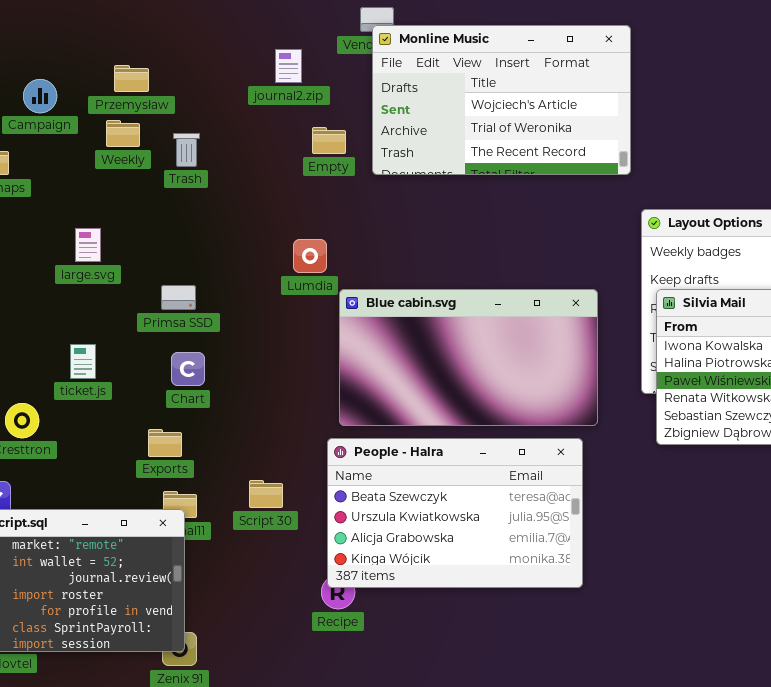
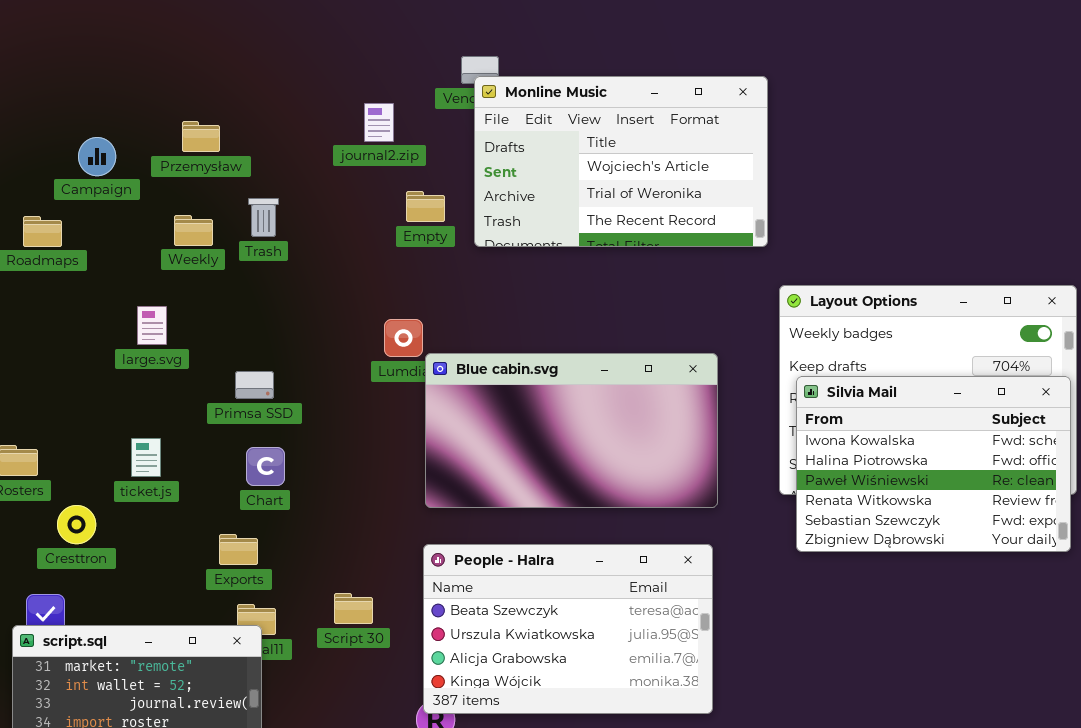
Weekly: [106,120,140,147] -> [174,215,213,246], moved
Blue cabin.svg: [339,289,598,426] -> [425,353,718,508], moved

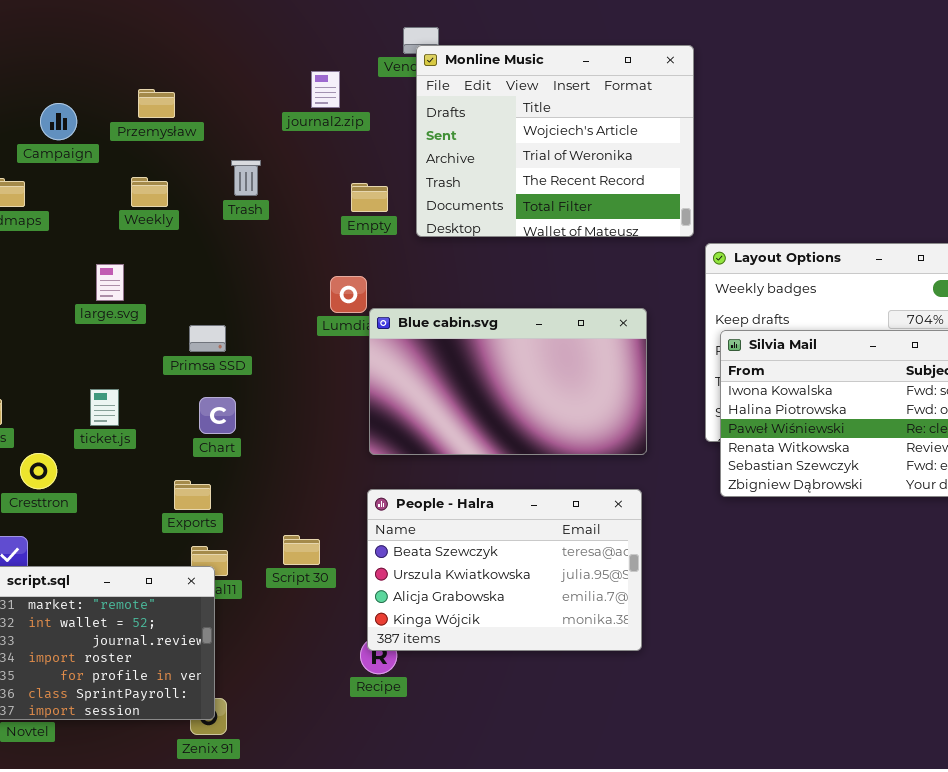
Monline Music: [474,76,768,247] -> [416,45,694,237], resized
Empty: [406,191,445,222] -> [351,183,388,212], moved
Trash: [248,198,279,237] -> [231,160,261,196], moved

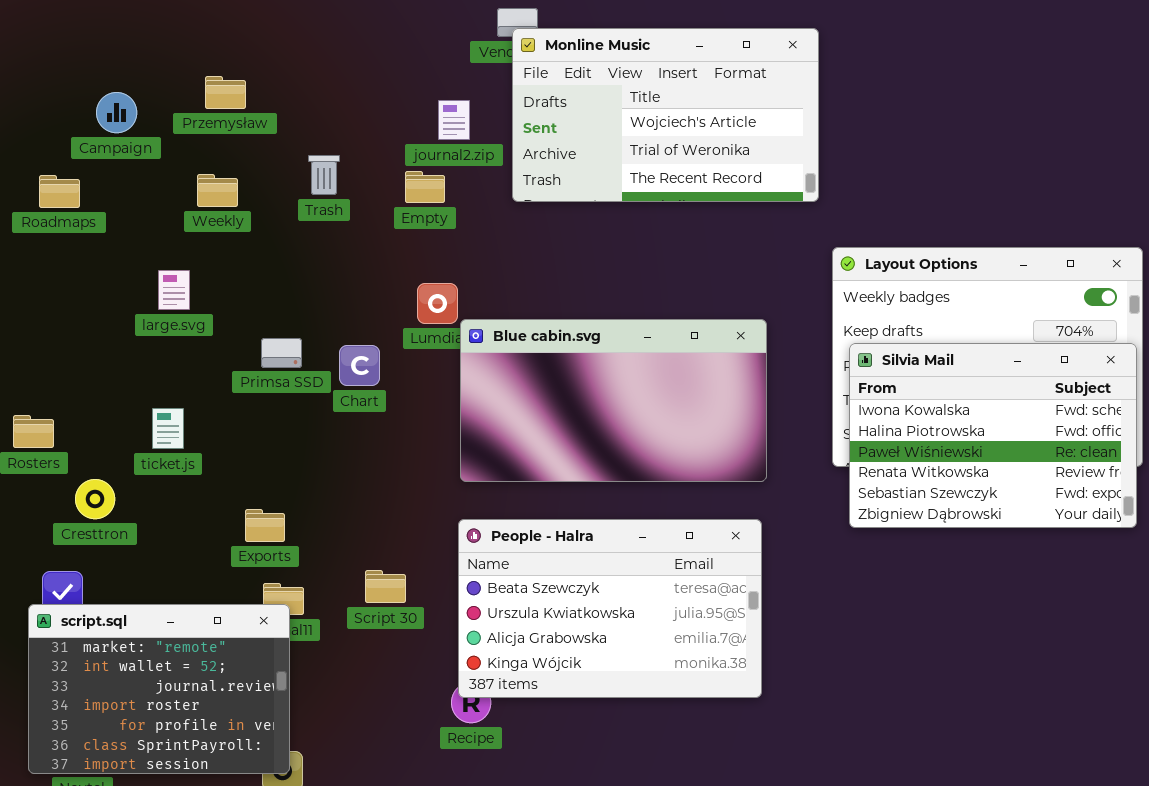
Monline Music: [416,45,694,237] -> [512,28,819,202], resized
journal2.zip: [311,71,340,108] -> [438,100,470,140], moved
Empty: [351,183,388,212] -> [405,171,445,203], moved
Chart: [199,397,236,434] -> [339,345,380,386], moved

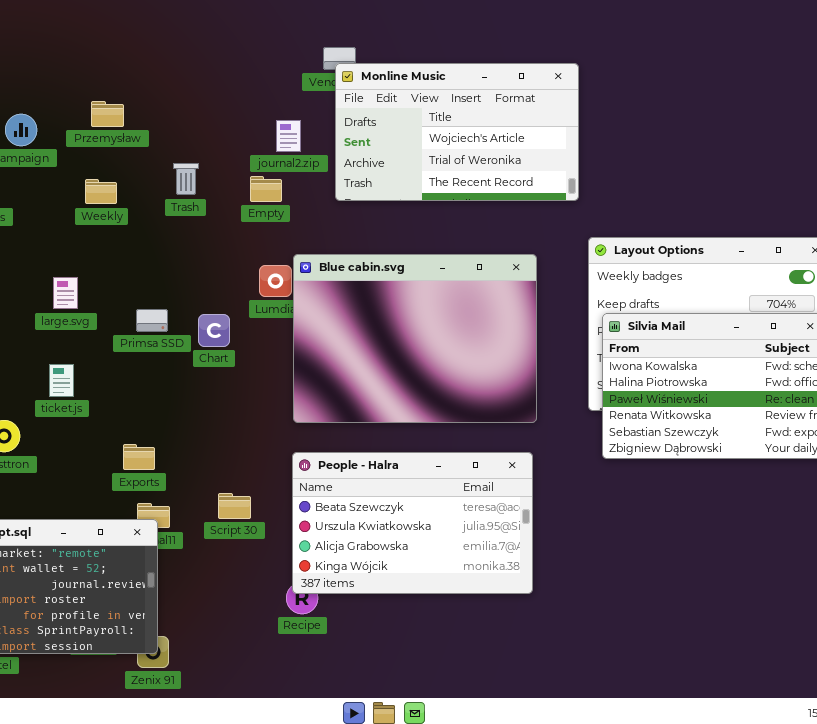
large.svg: [158,270,190,310] -> [53,277,78,309], moved
Blue cabin.svg: [460,319,767,482] -> [293,254,537,423], resized

